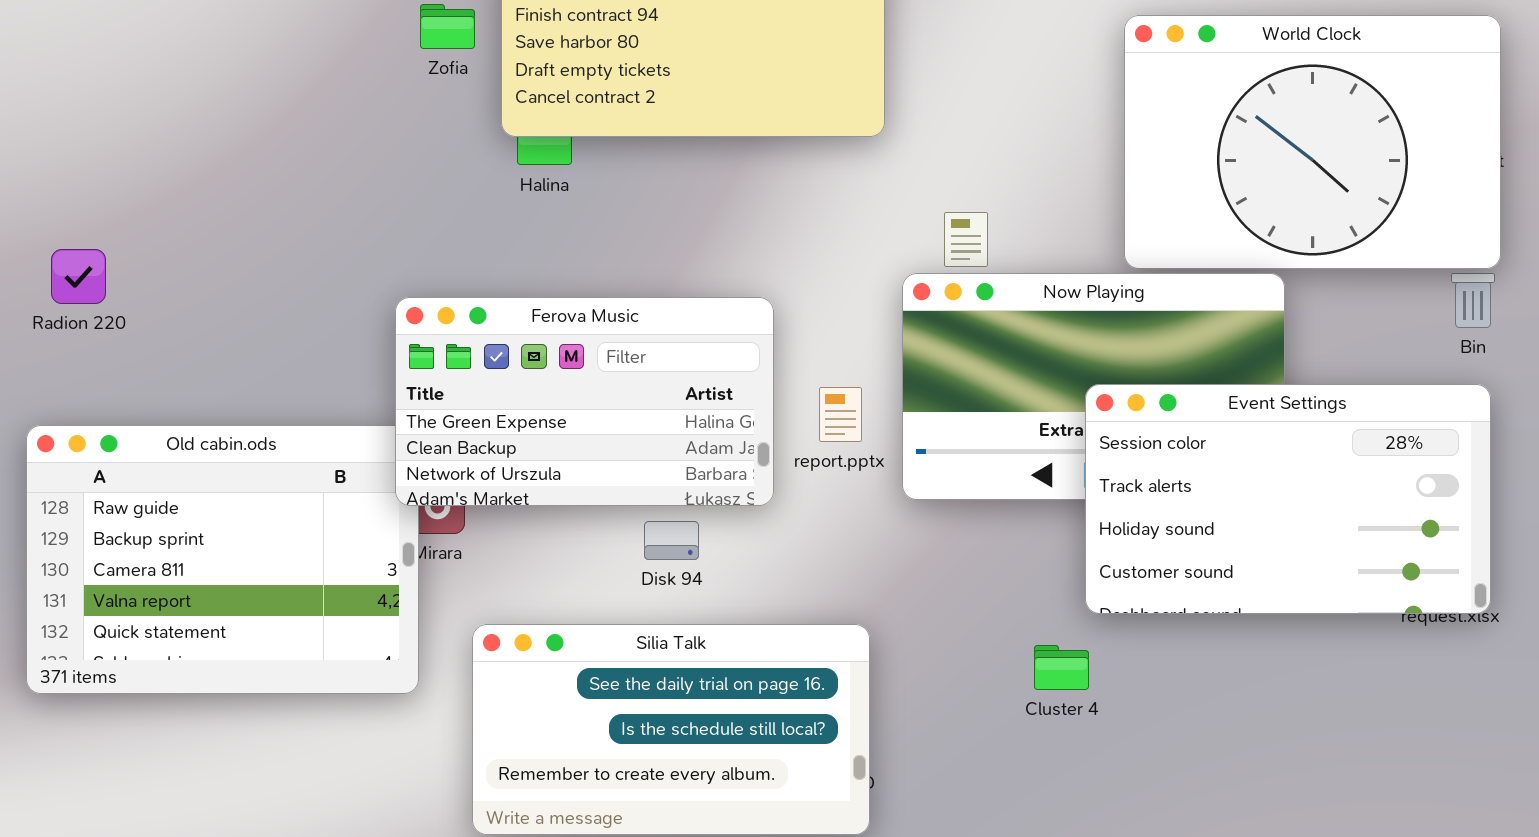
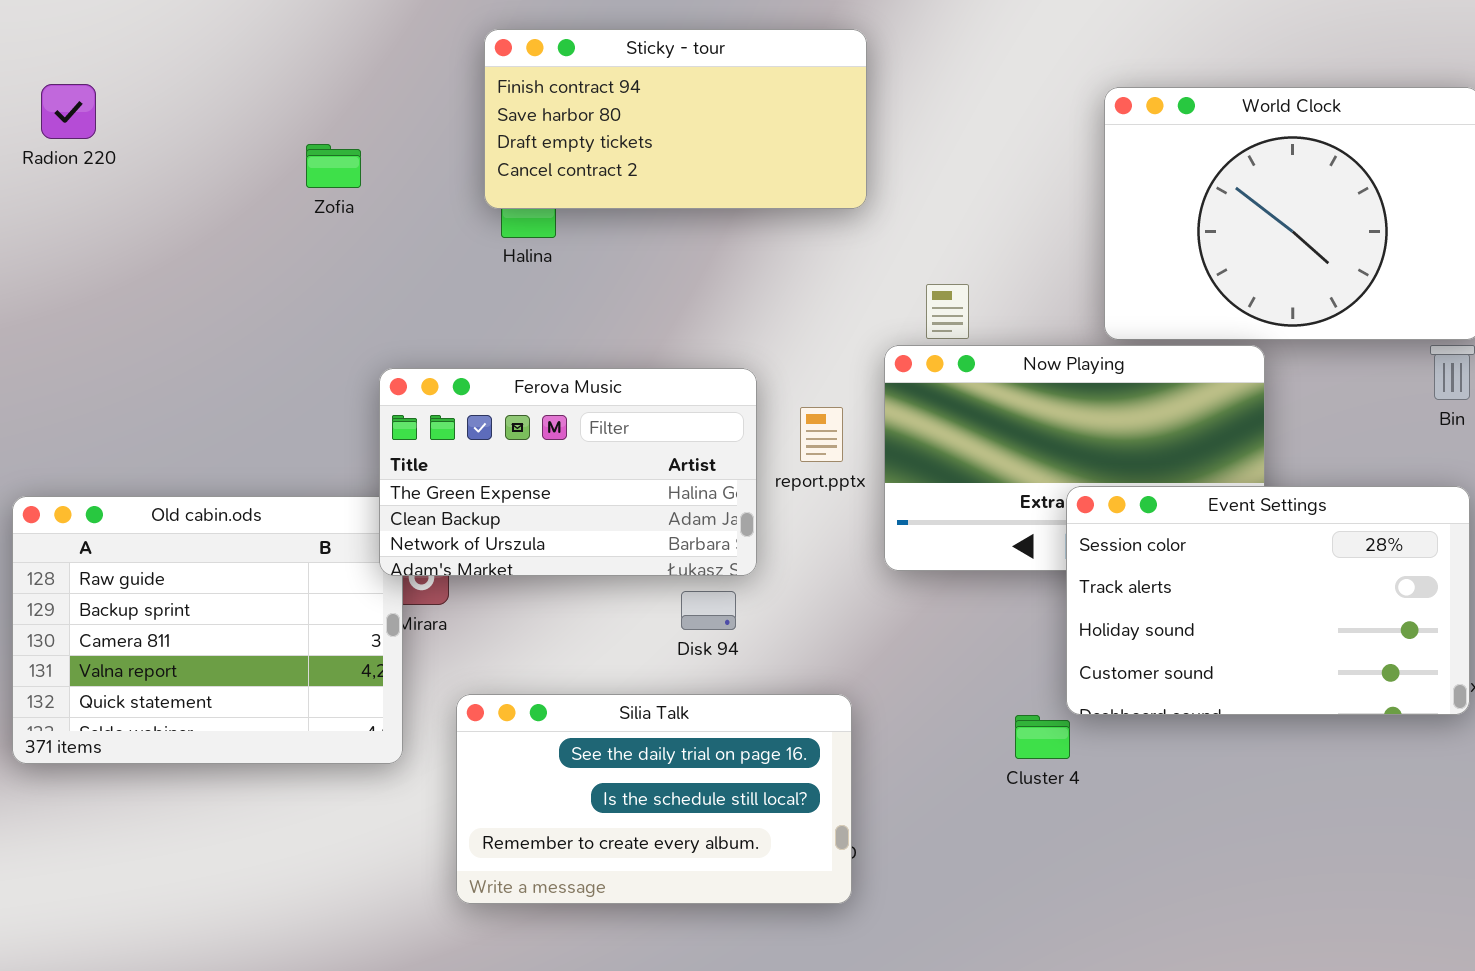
Zofia: [420,4,475,49] -> [306,144,361,188], moved
Radion 220: [51,249,106,304] -> [41,84,96,139], moved
Event Settings: [1085,384,1491,614] -> [1066,486,1470,715], moved
report.pptx: [819,387,862,442] -> [800,407,843,462], moved
Disk 94: [644,521,699,560] -> [681,591,736,630], moved

